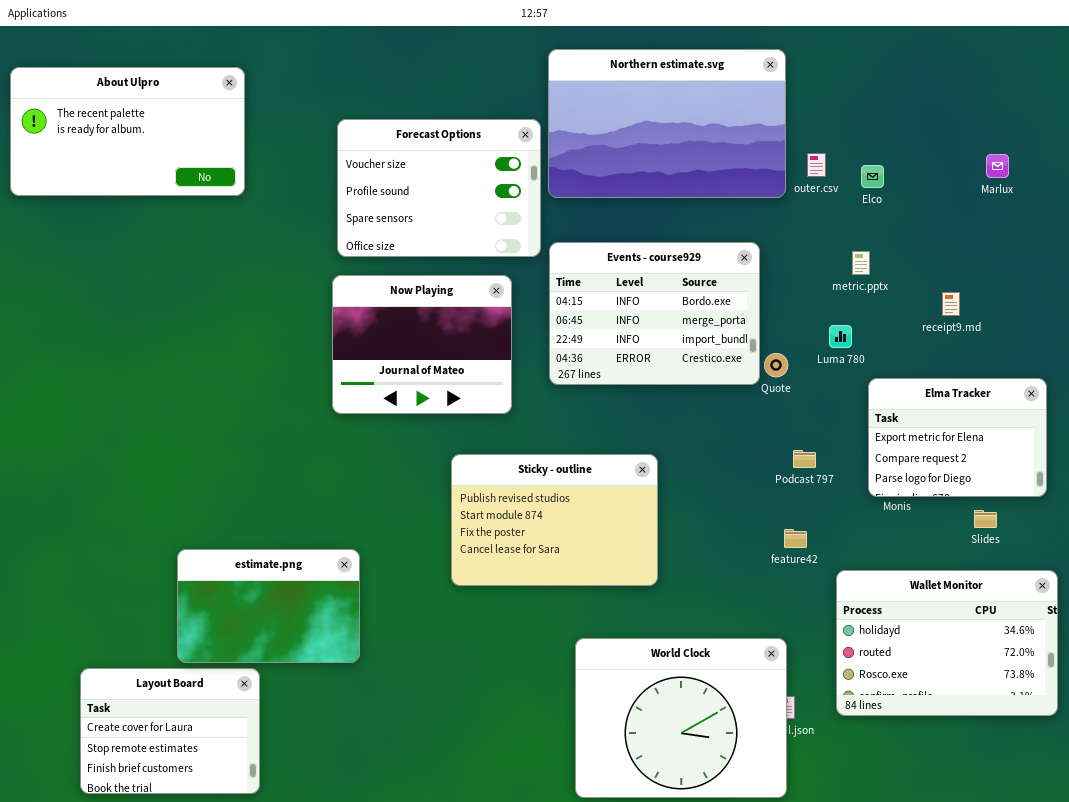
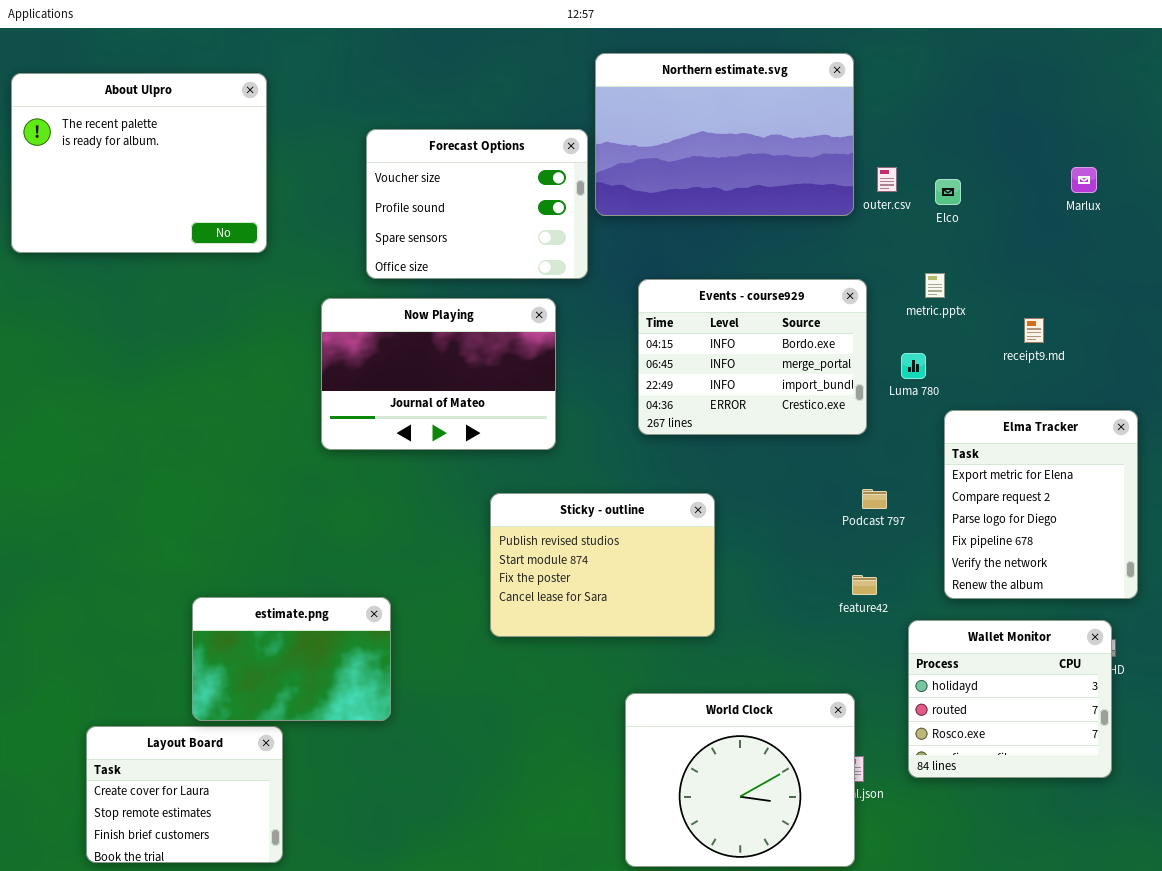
About Ulpro: [10,67,245,196] -> [11,73,267,253], resized
Events - course929: [549,242,760,385] -> [638,279,867,435], moved
Now Playing: [332,275,512,414] -> [321,298,556,450], resized
Elma Tracker: [868,378,1047,497] -> [944,410,1138,599], resized
Wallet Monitor: [836,570,1058,716] -> [908,620,1112,778], resized

